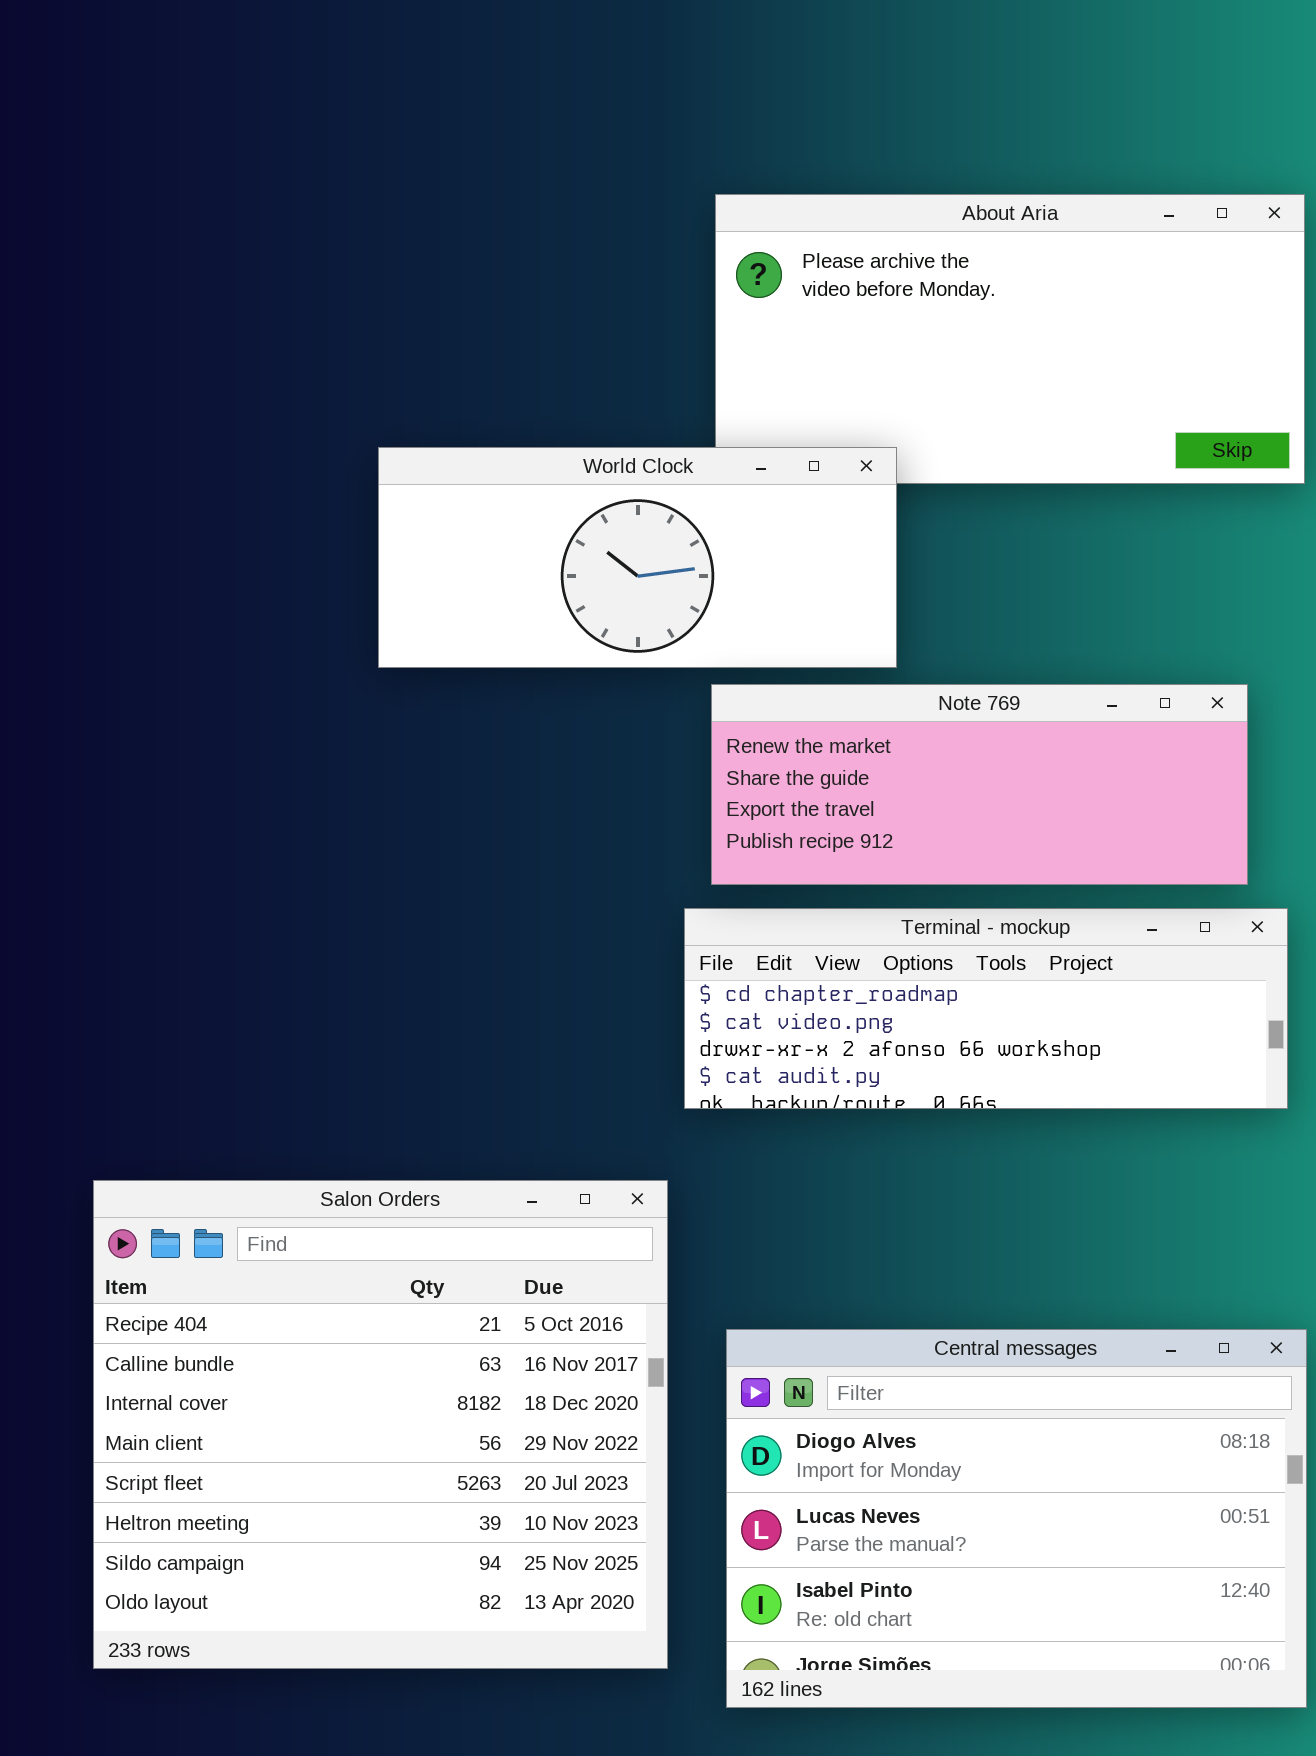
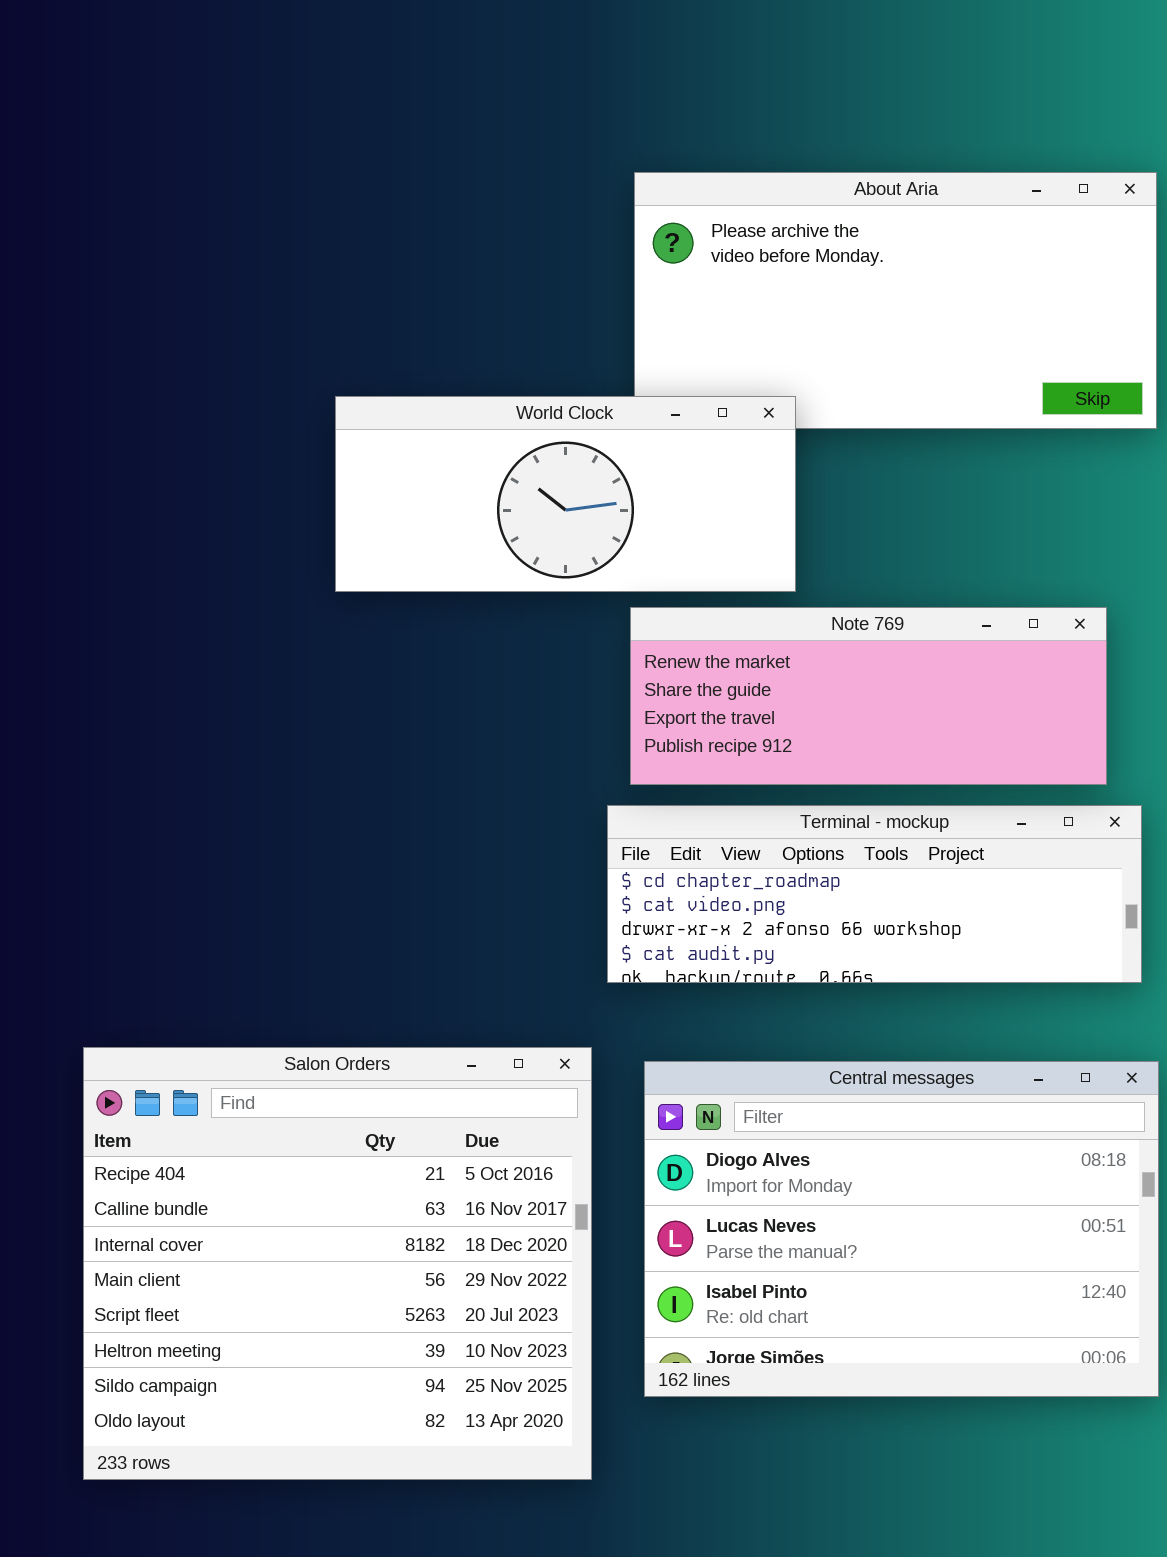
Central messages: [726,1329,1307,1708] -> [644,1061,1159,1397], moved

